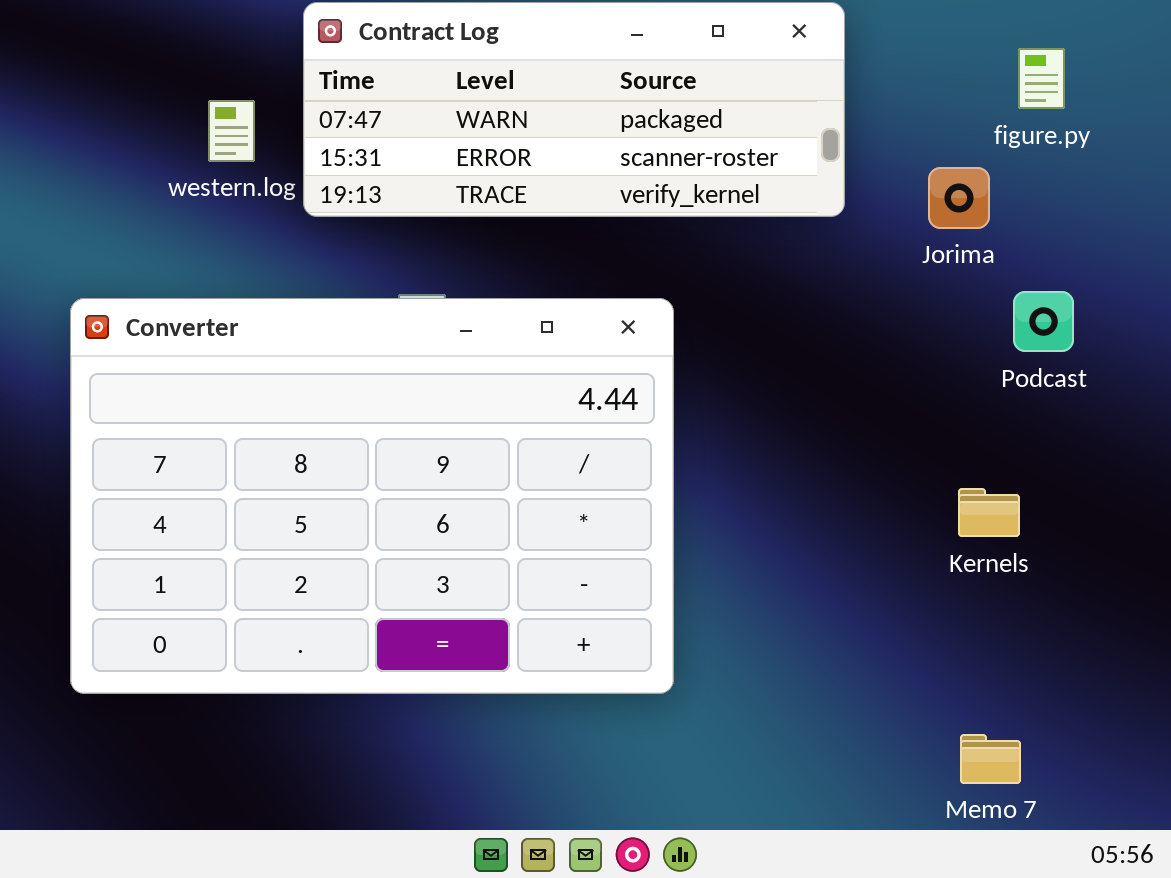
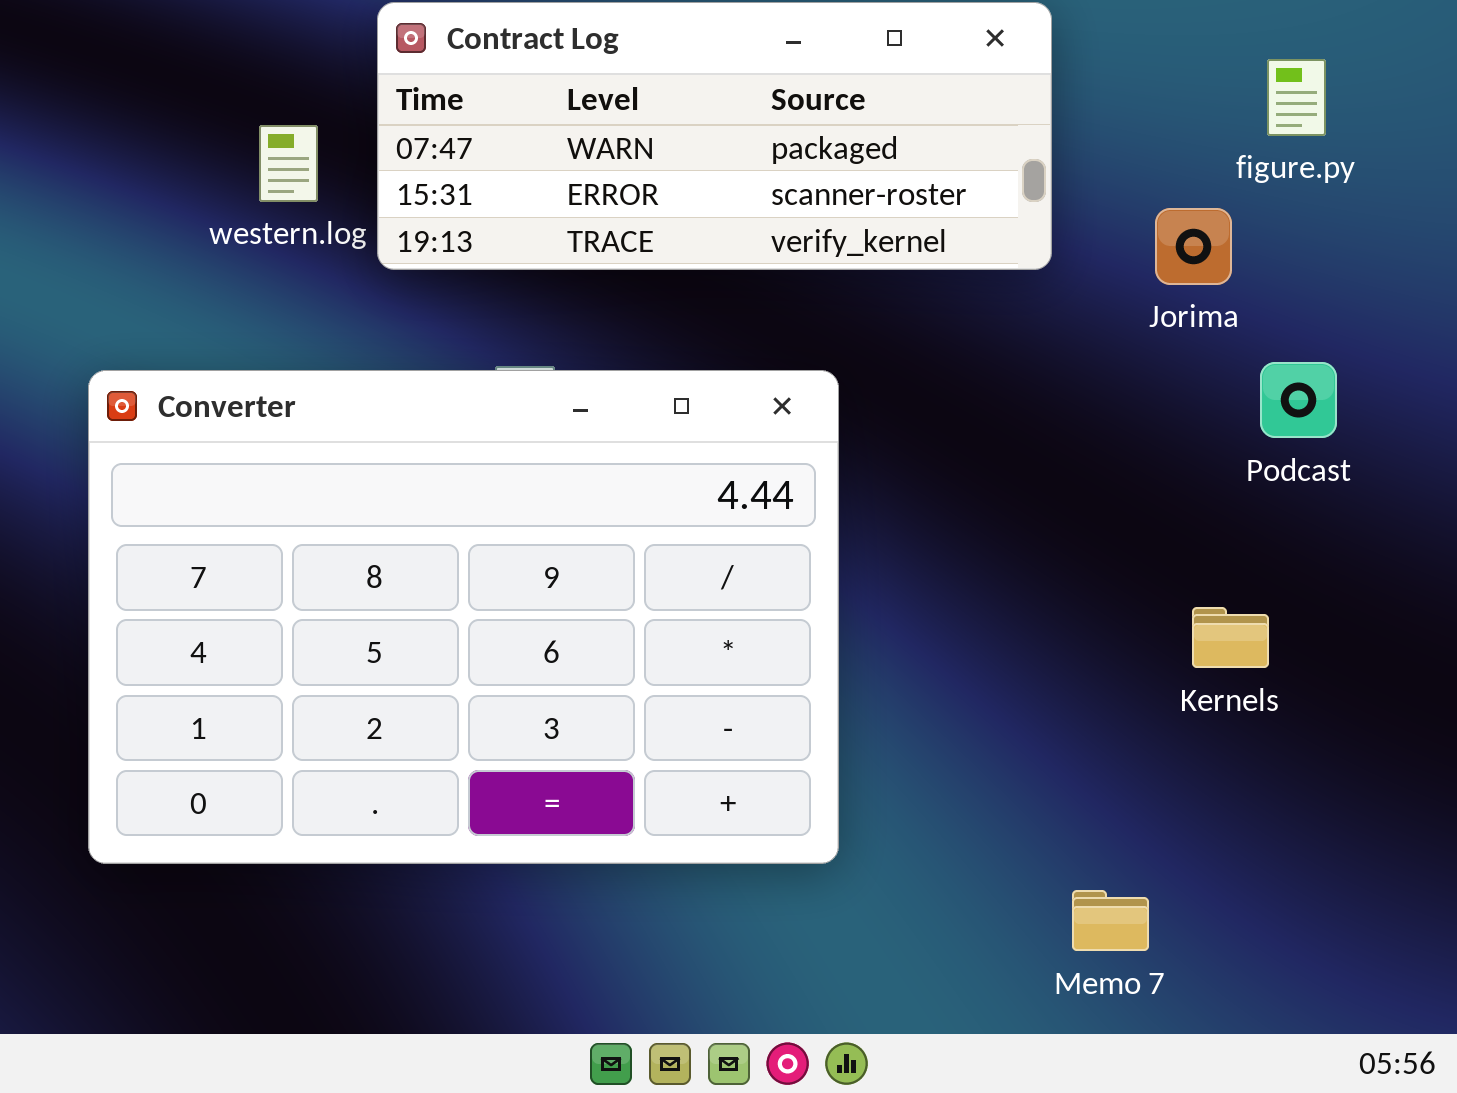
Memo 7: [960,734,1021,784] -> [1072,890,1149,951], moved

